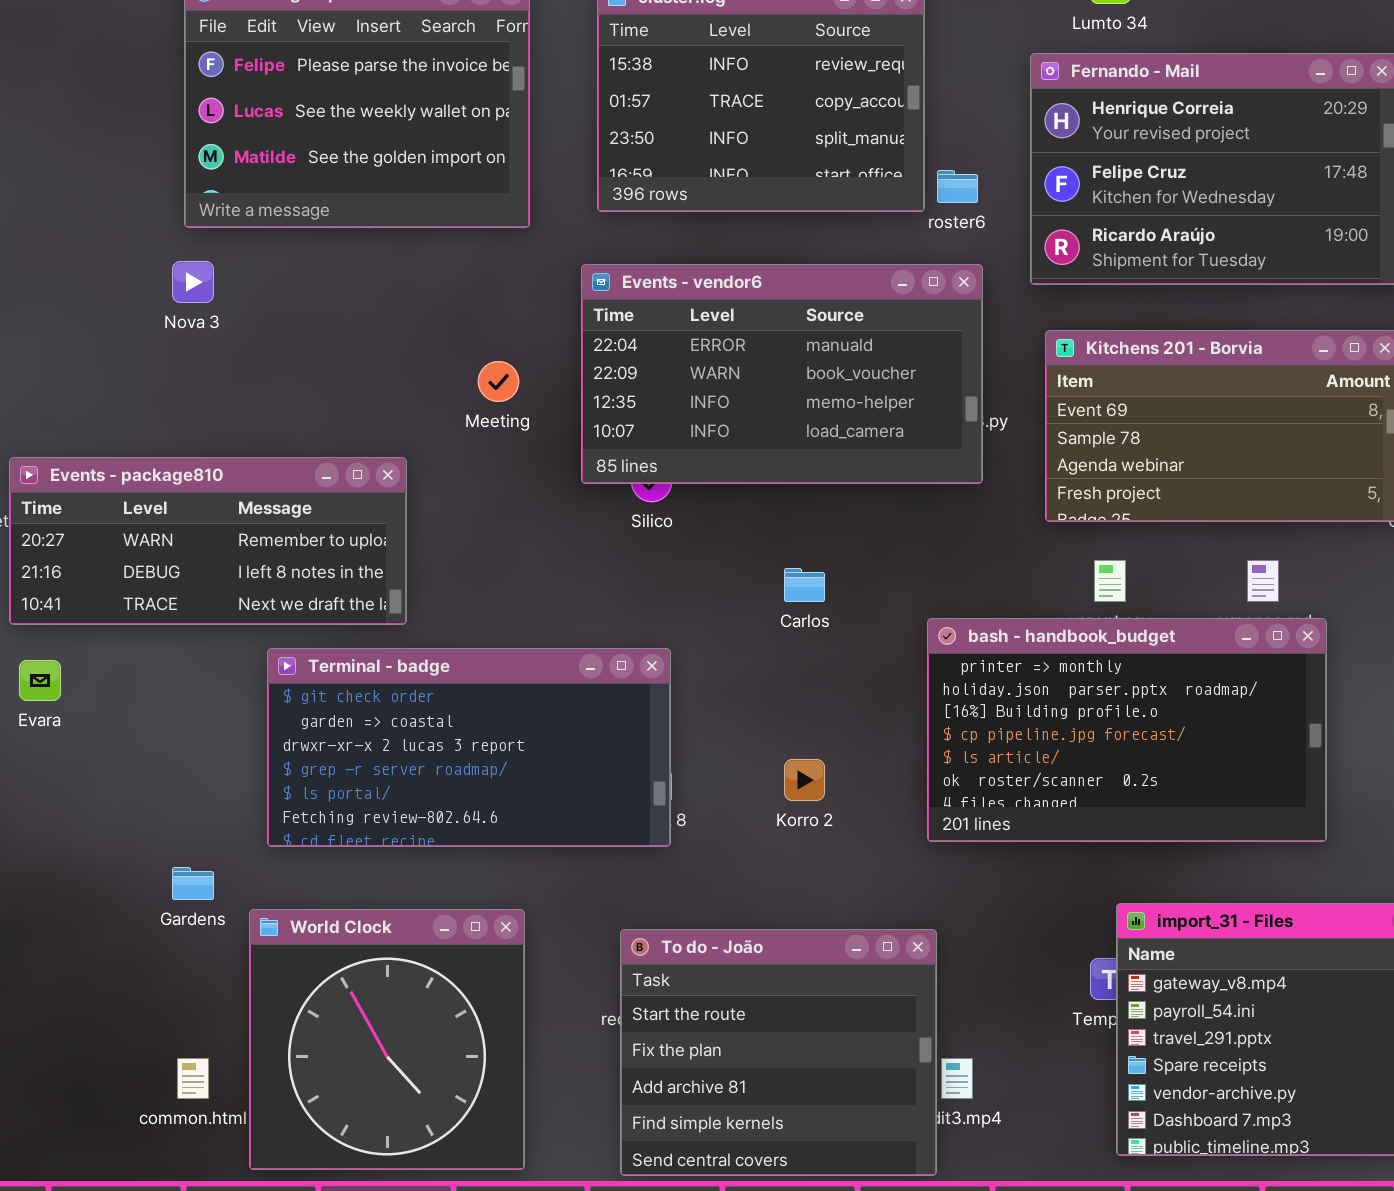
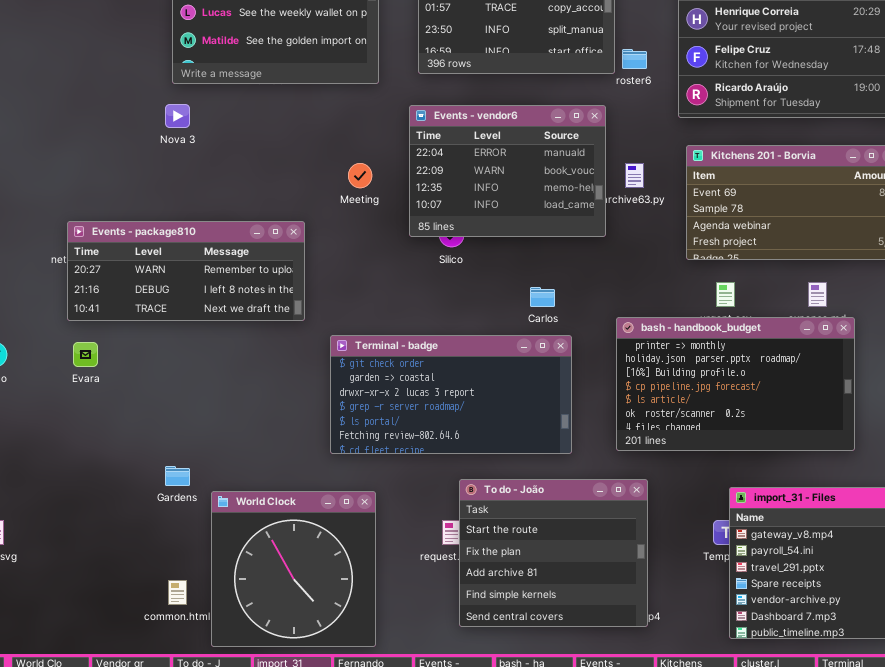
Events - vendor6: [581,264,983,484] -> [409,105,606,237], resized
Terminal - badge: [267,648,671,847] -> [330,335,572,454], moved
To do - João: [620,929,937,1176] -> [459,479,648,627], moved

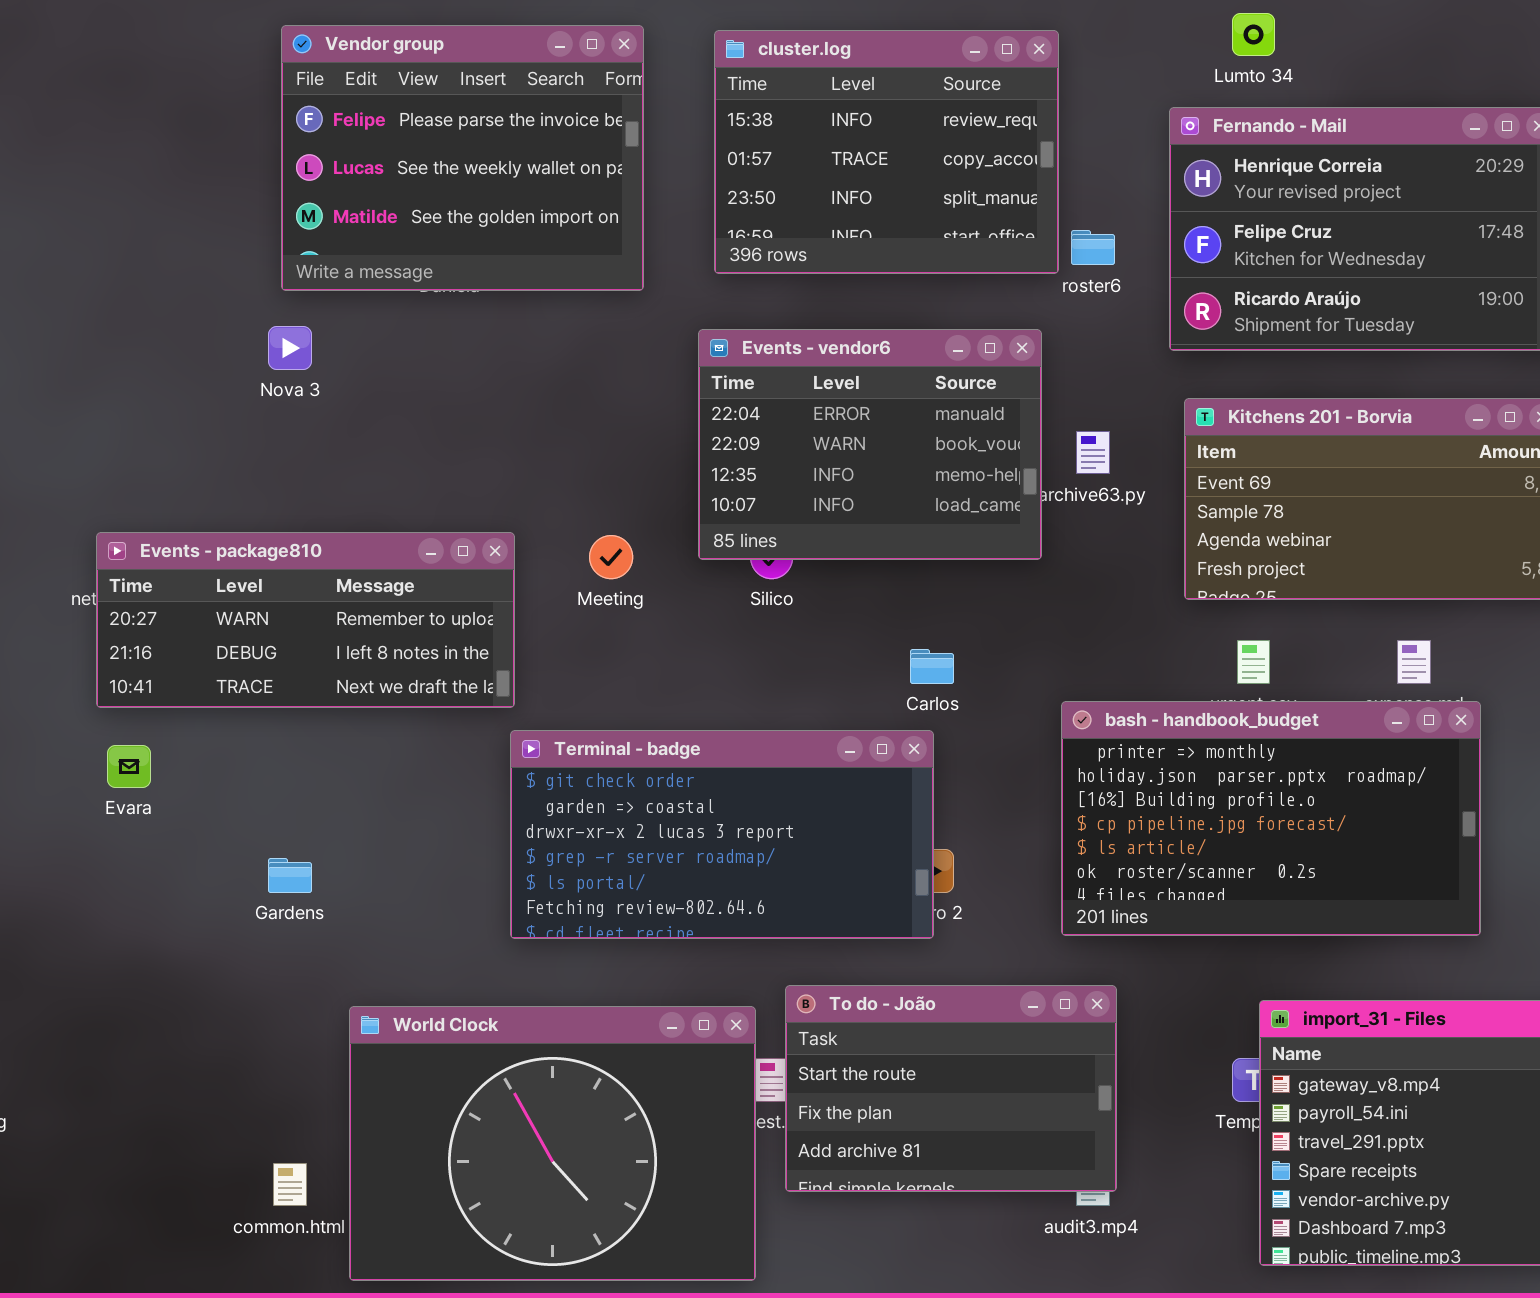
Meeting: [348,163,372,188] -> [589,535,633,579], moved
Terminal - badge: [330,335,572,454] -> [510,730,934,939], moved
Gardens: [165,466,190,486] -> [268,858,312,893], moved
To do - João: [459,479,648,627] -> [785,985,1117,1192], resized
World Clock: [211,491,376,647] -> [349,1006,756,1281], resized

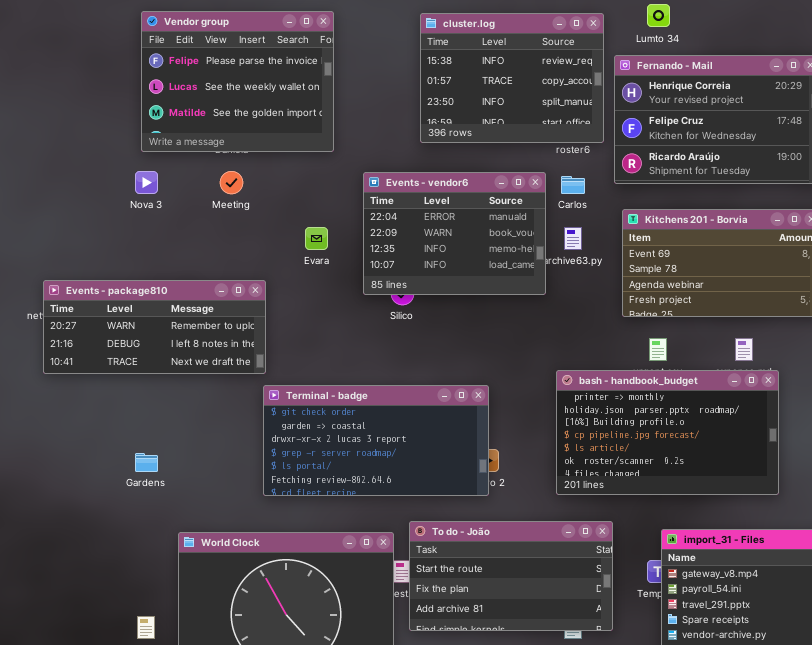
cluster.log: [714,30,1059,274] -> [420,13,604,143], moved
Meeting: [589,535,633,579] -> [220,171,243,194], moved
Carlos: [910,649,954,684] -> [561,176,585,194], moved
Evara: [107,745,151,788] -> [305,227,328,250], moved
To do - João: [785,985,1117,1192] -> [409,521,613,631], resized

